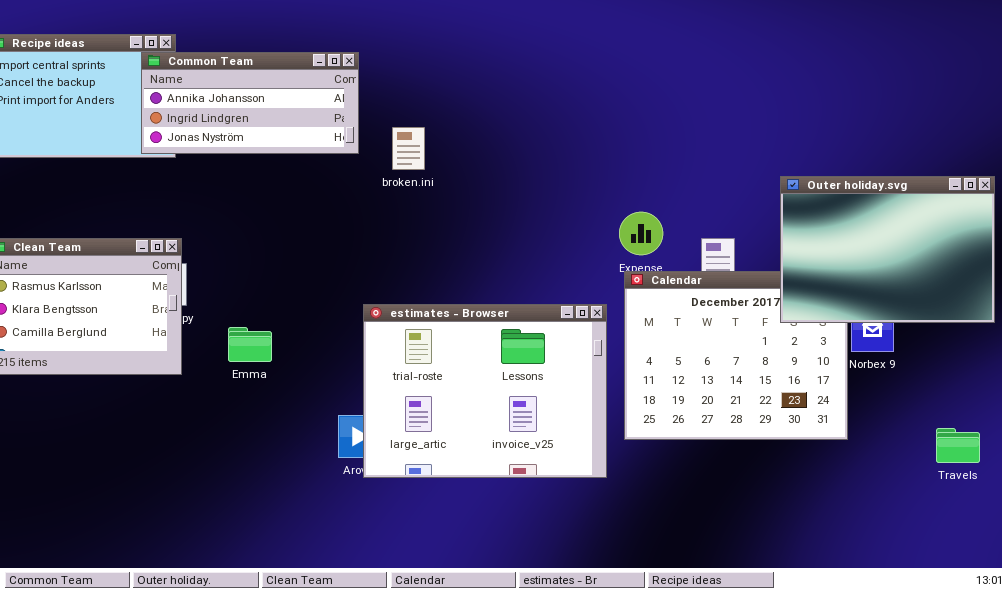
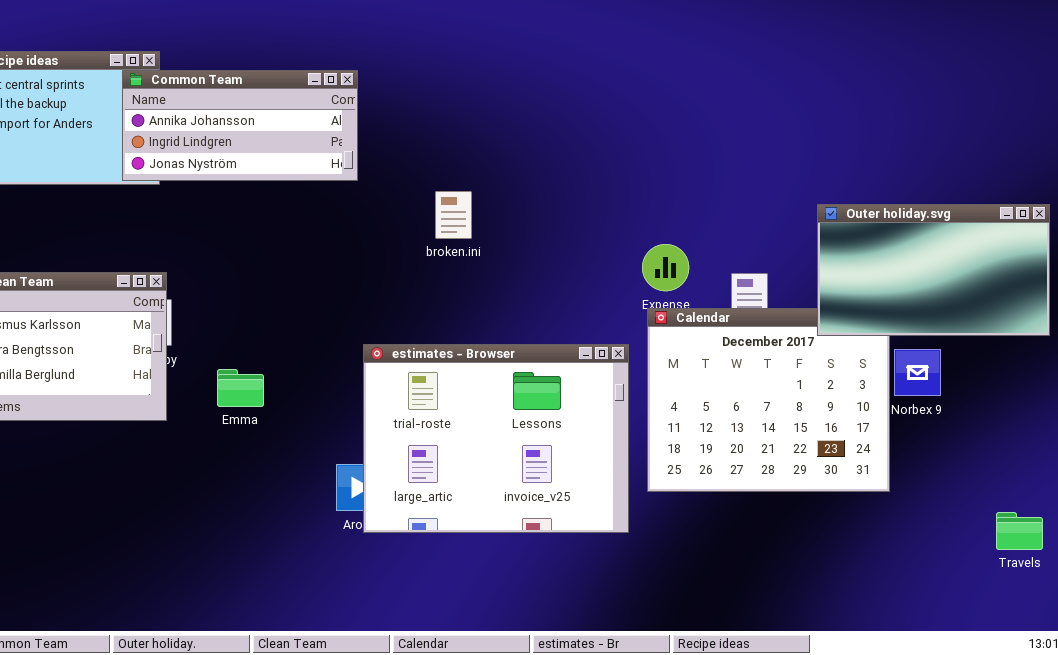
broken.ini: [392,127,425,170] -> [435,191,472,239], moved
Outer holiday.svg: [780,176,995,323] -> [817,204,1050,336], resized
Travels: [936,428,980,463] -> [996,512,1043,550], moved

